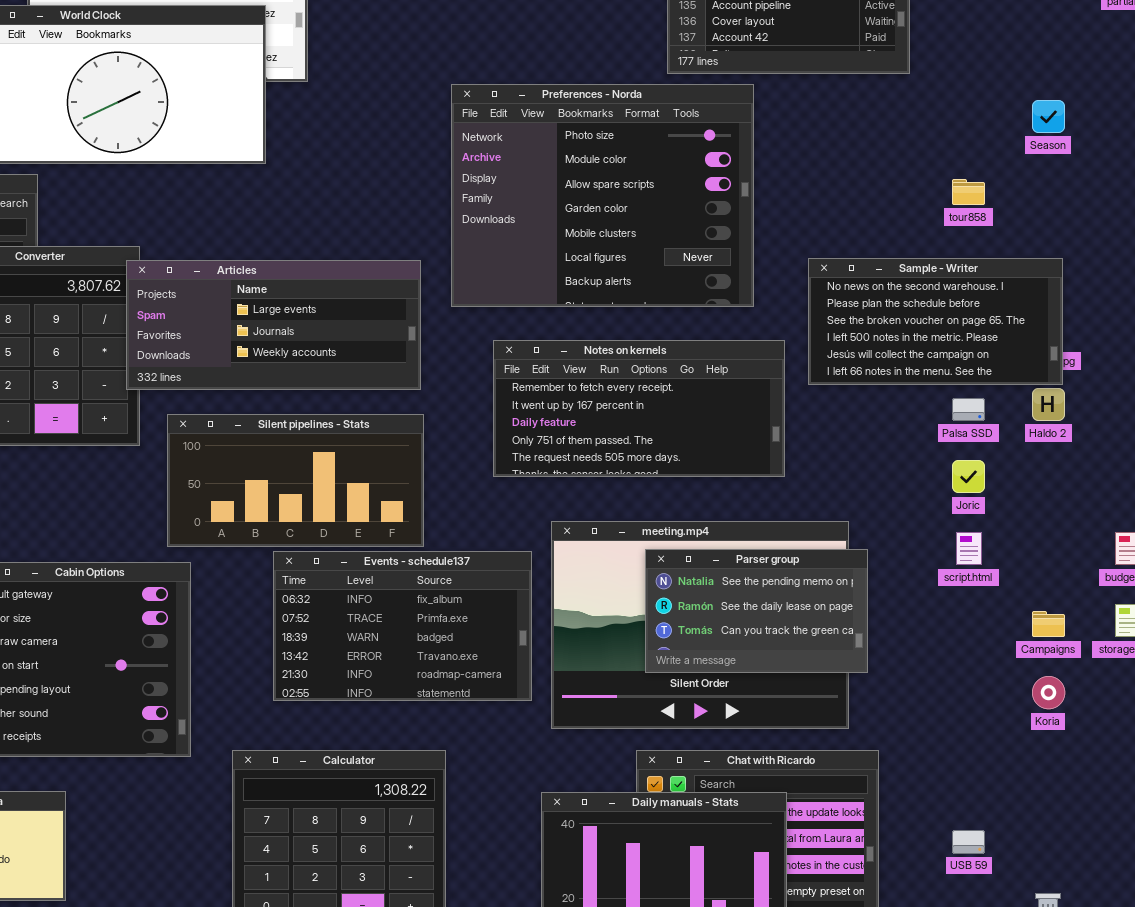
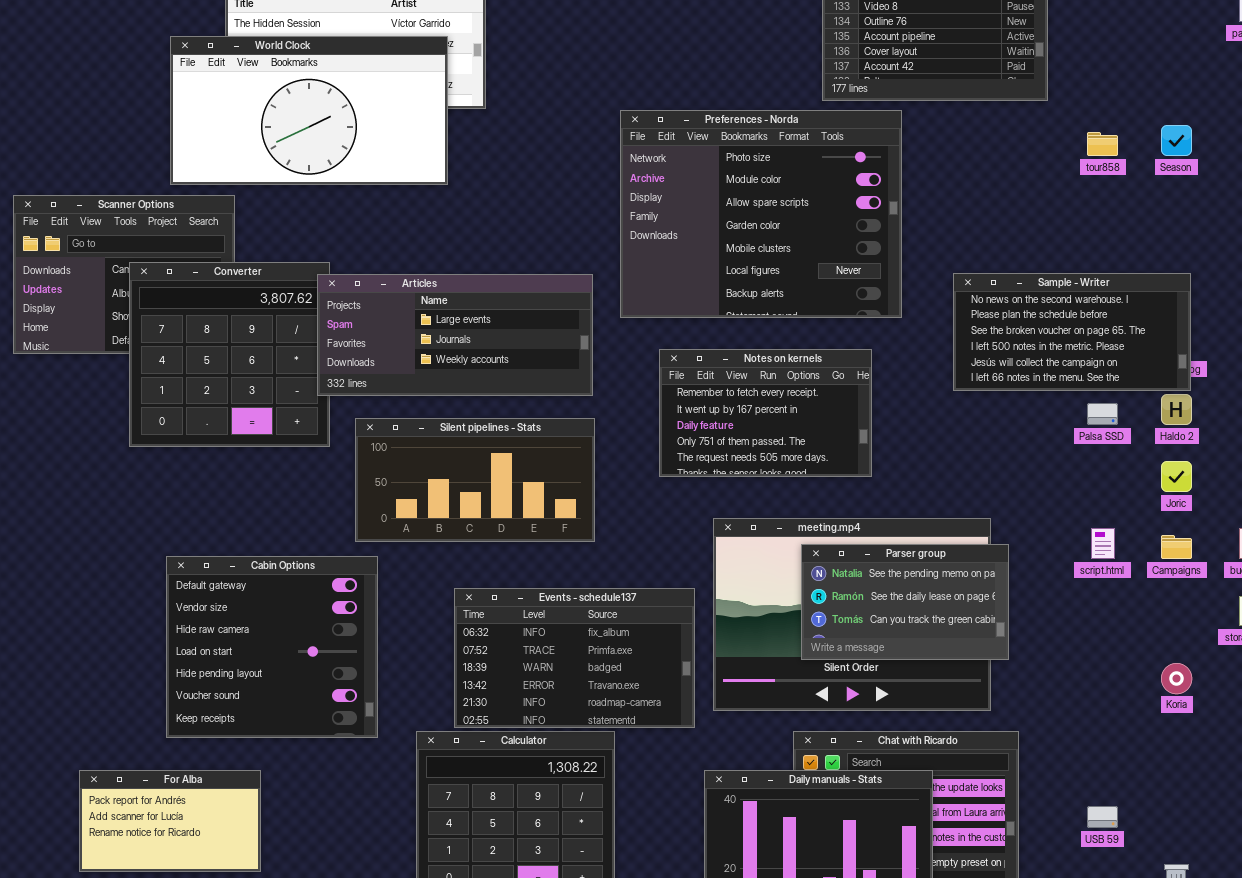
tour858: [952,179,985,205] -> [1087,132,1118,156], moved
Notes on kernels: [493,340,785,477] -> [659,349,872,477], resized
Joric: [952,460,985,493] -> [1161,461,1192,492], moved
Events - schedule137: [273,551,532,701] -> [454,588,695,728], moved
Campaigns: [1032,611,1065,637] -> [1161,535,1192,559], moved

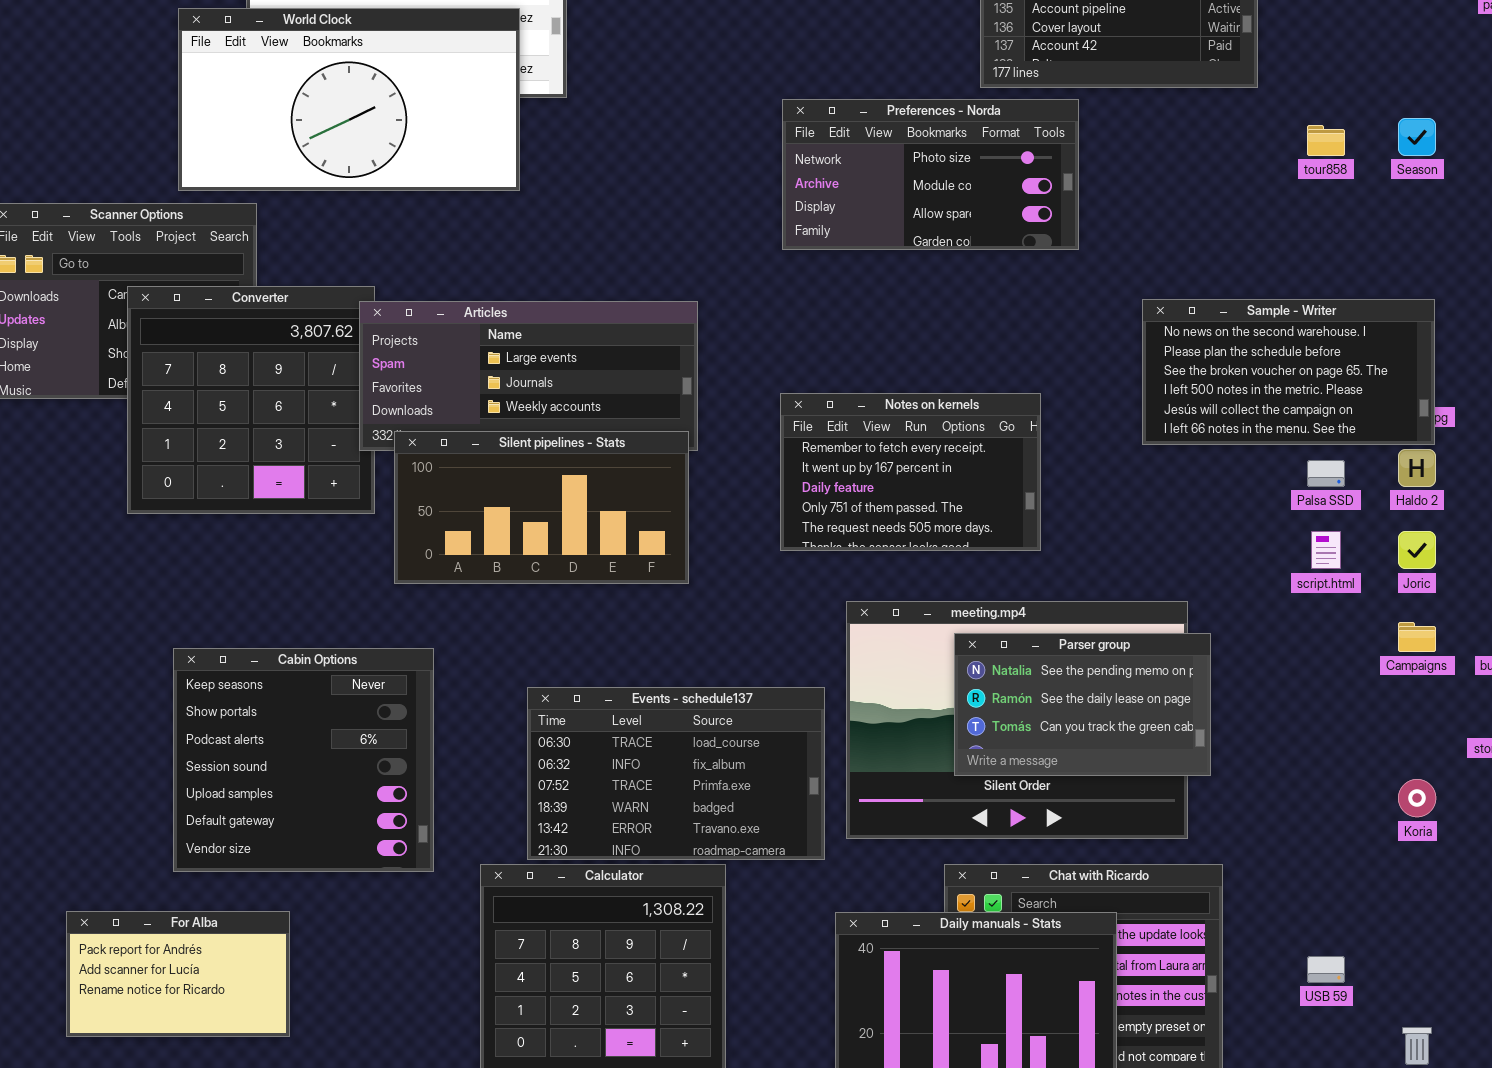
Preferences - Norda: [620,110,902,318] -> [782,99,1079,250], resized
Silent pipelines - Stats: [355,418,595,542] -> [394,431,689,584], moved
script.html: [1091,528,1115,559] -> [1311,531,1341,569], moved
Cabin Options: [166,556,378,738] -> [173,648,434,872], scrolled up 5 rows
Events - schedule137: [454,588,695,728] -> [527,687,825,860], scrolled up 1 row

